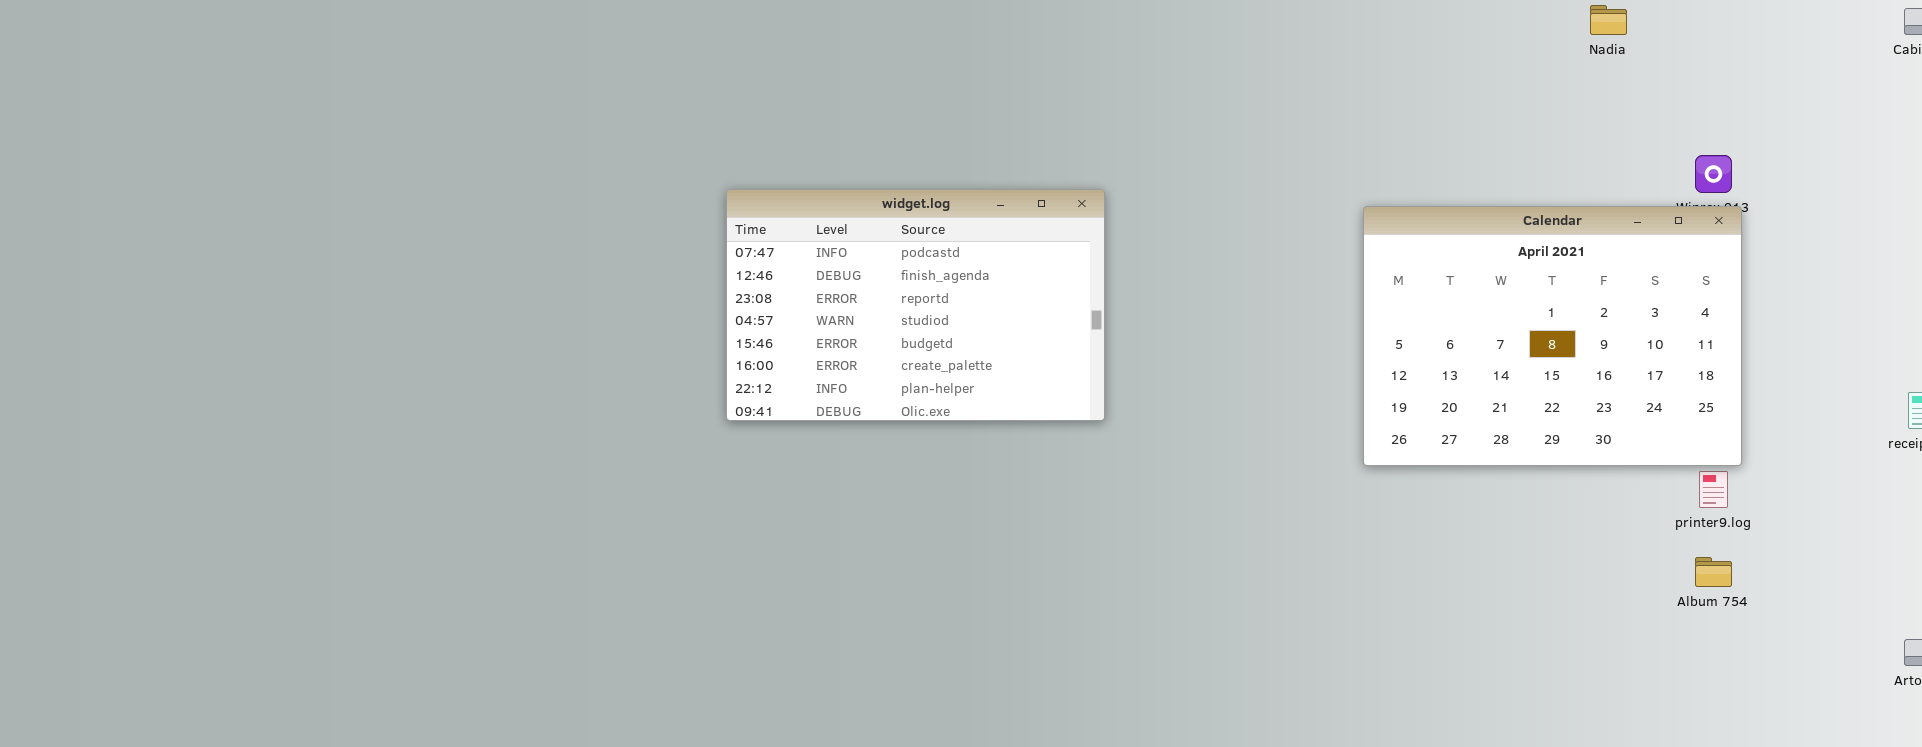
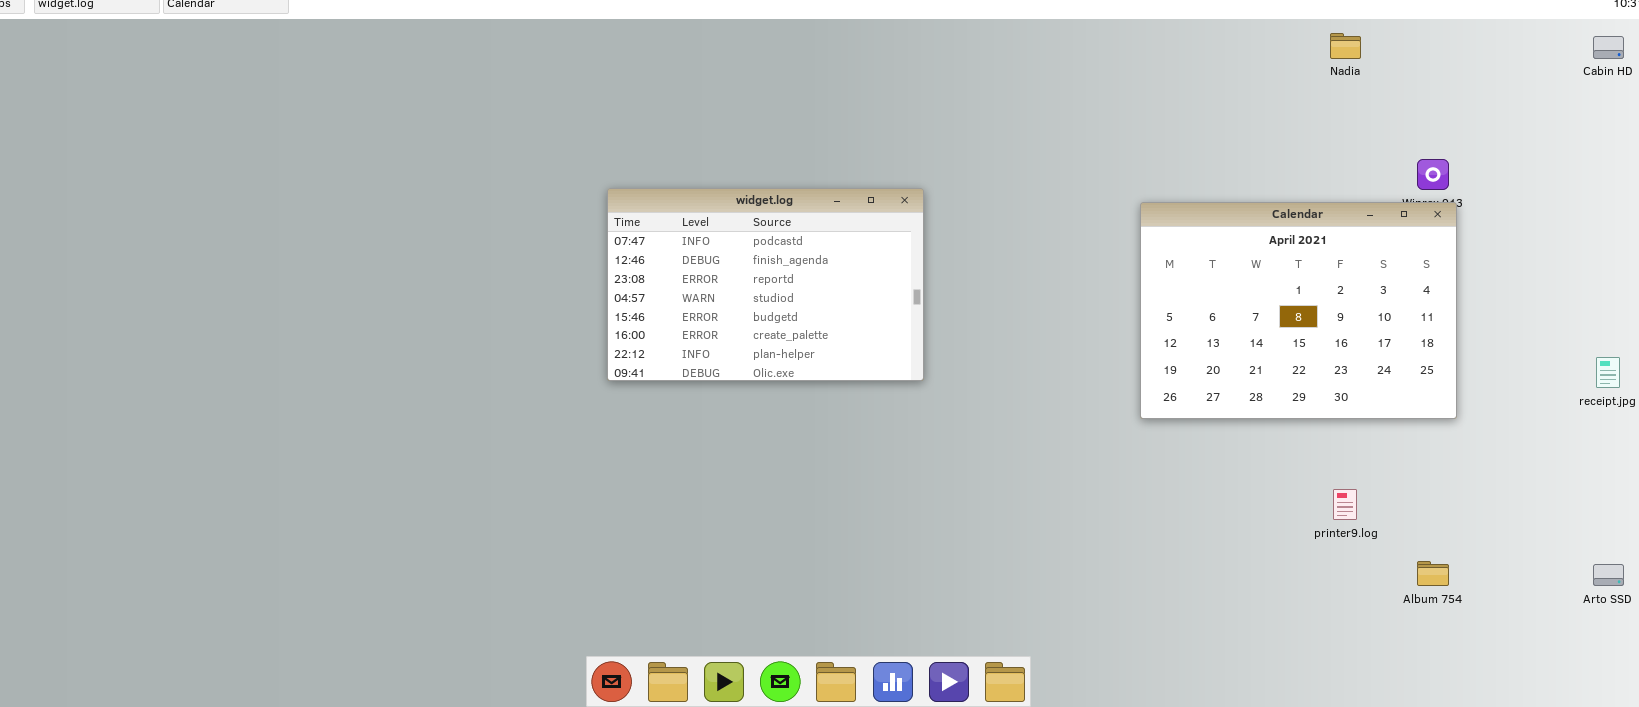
printer9.log: [1699,471,1728,508] -> [1333,489,1357,520], moved
Album 754: [1695,557,1732,587] -> [1417,561,1449,586], moved

